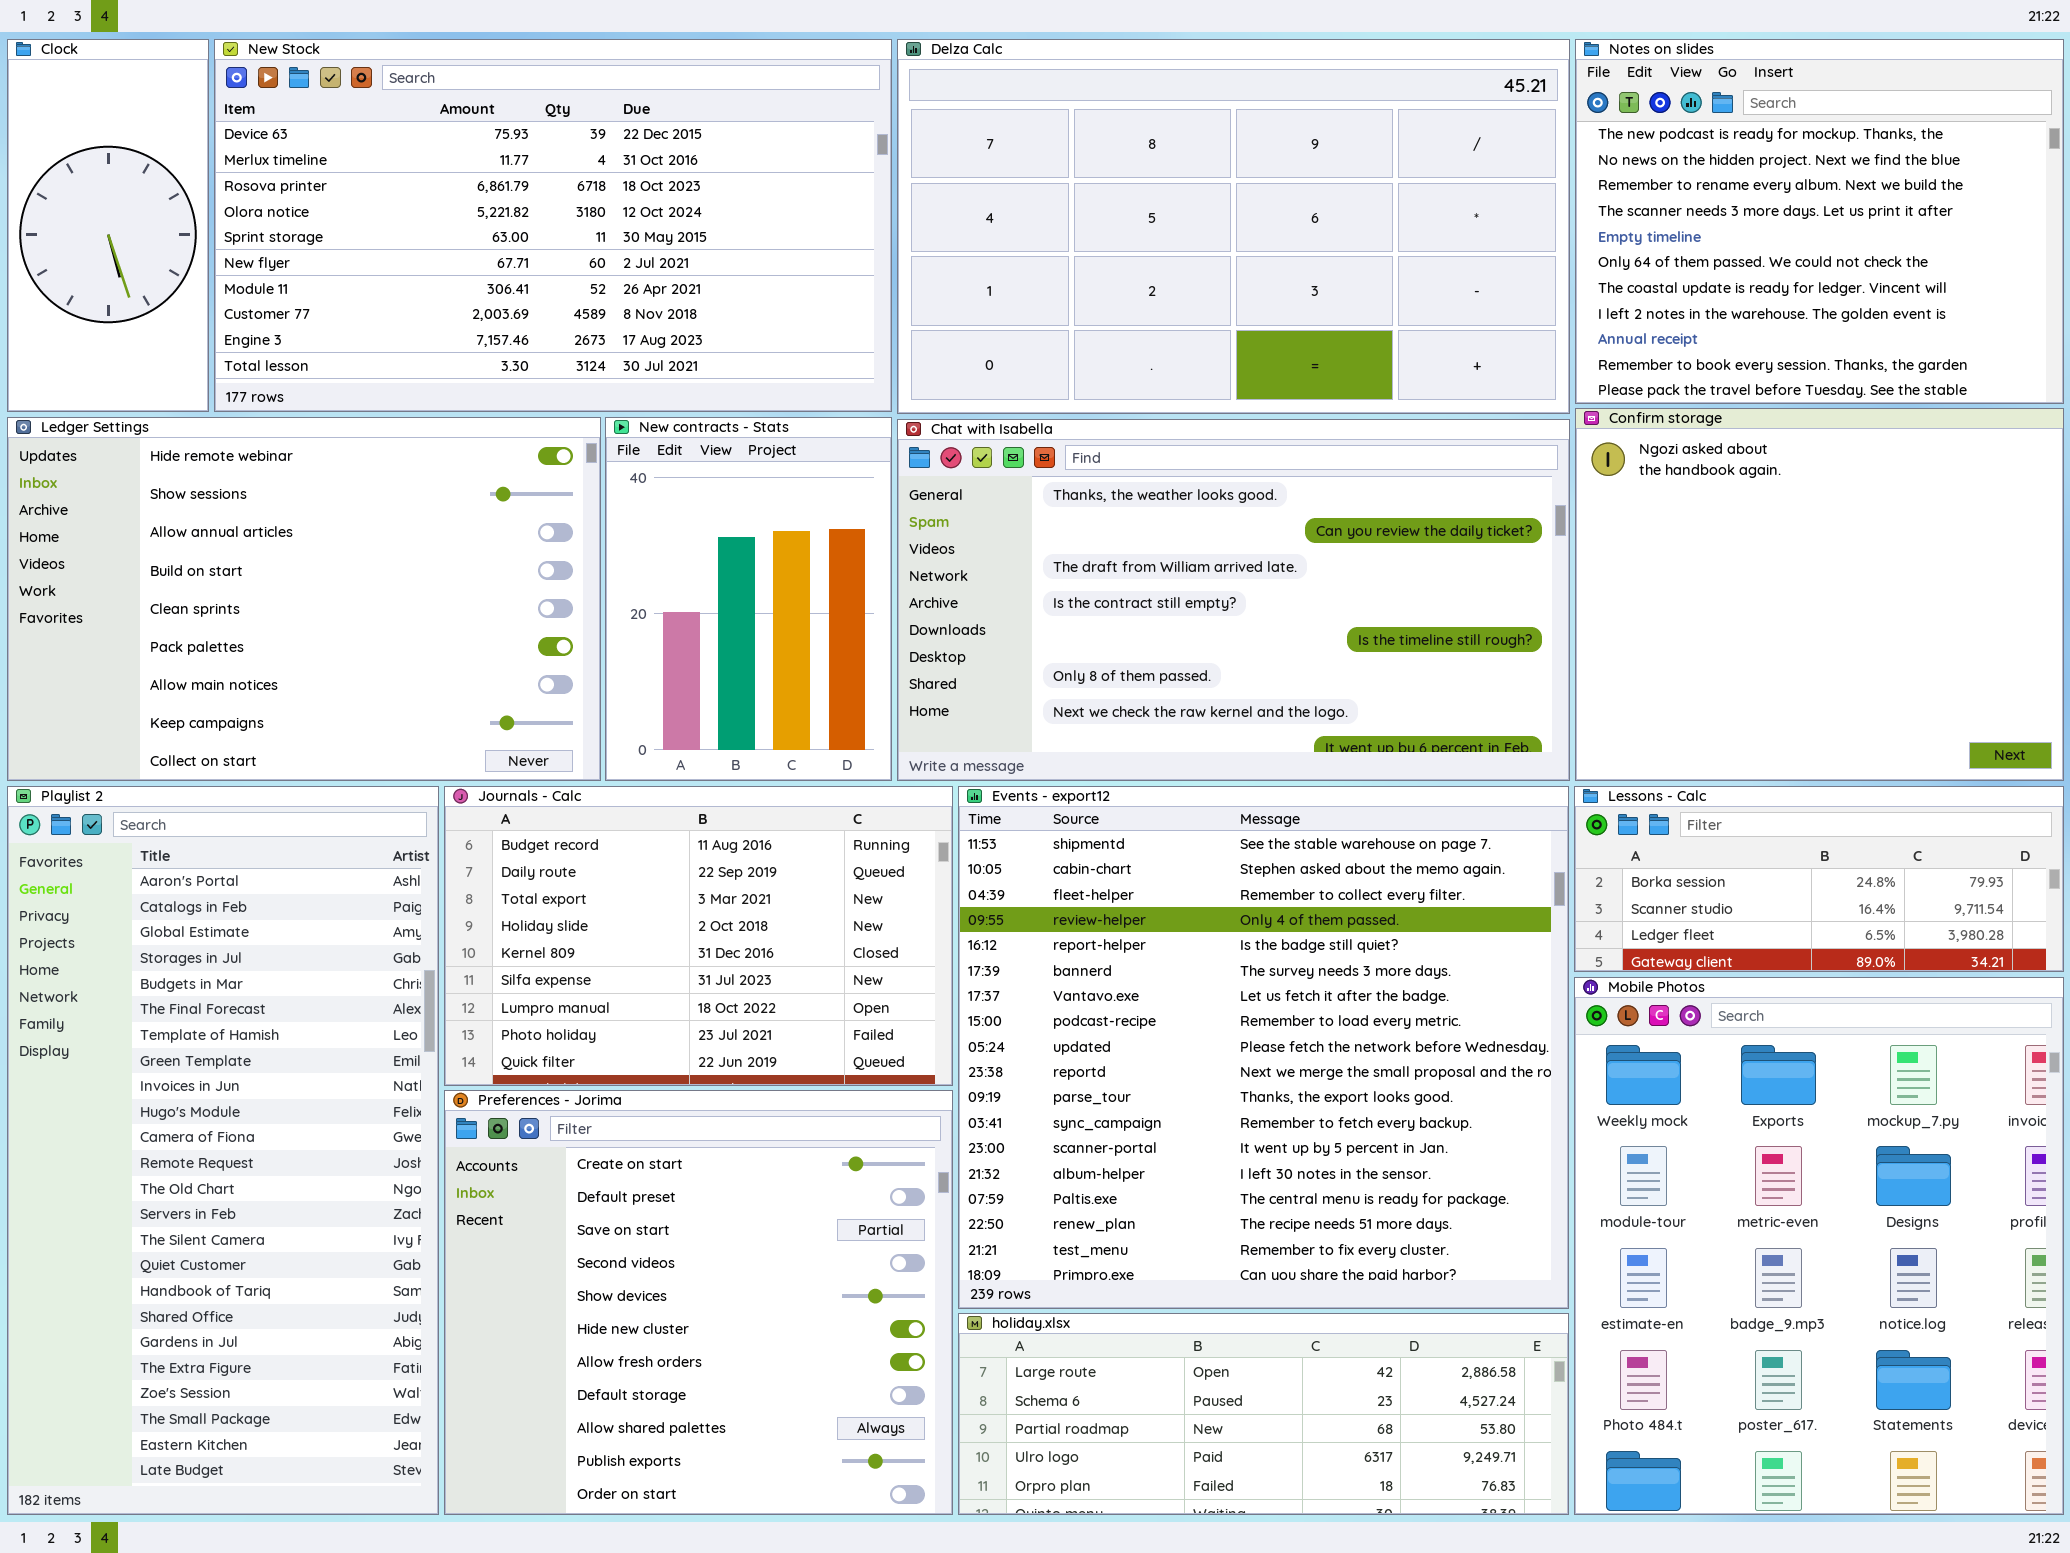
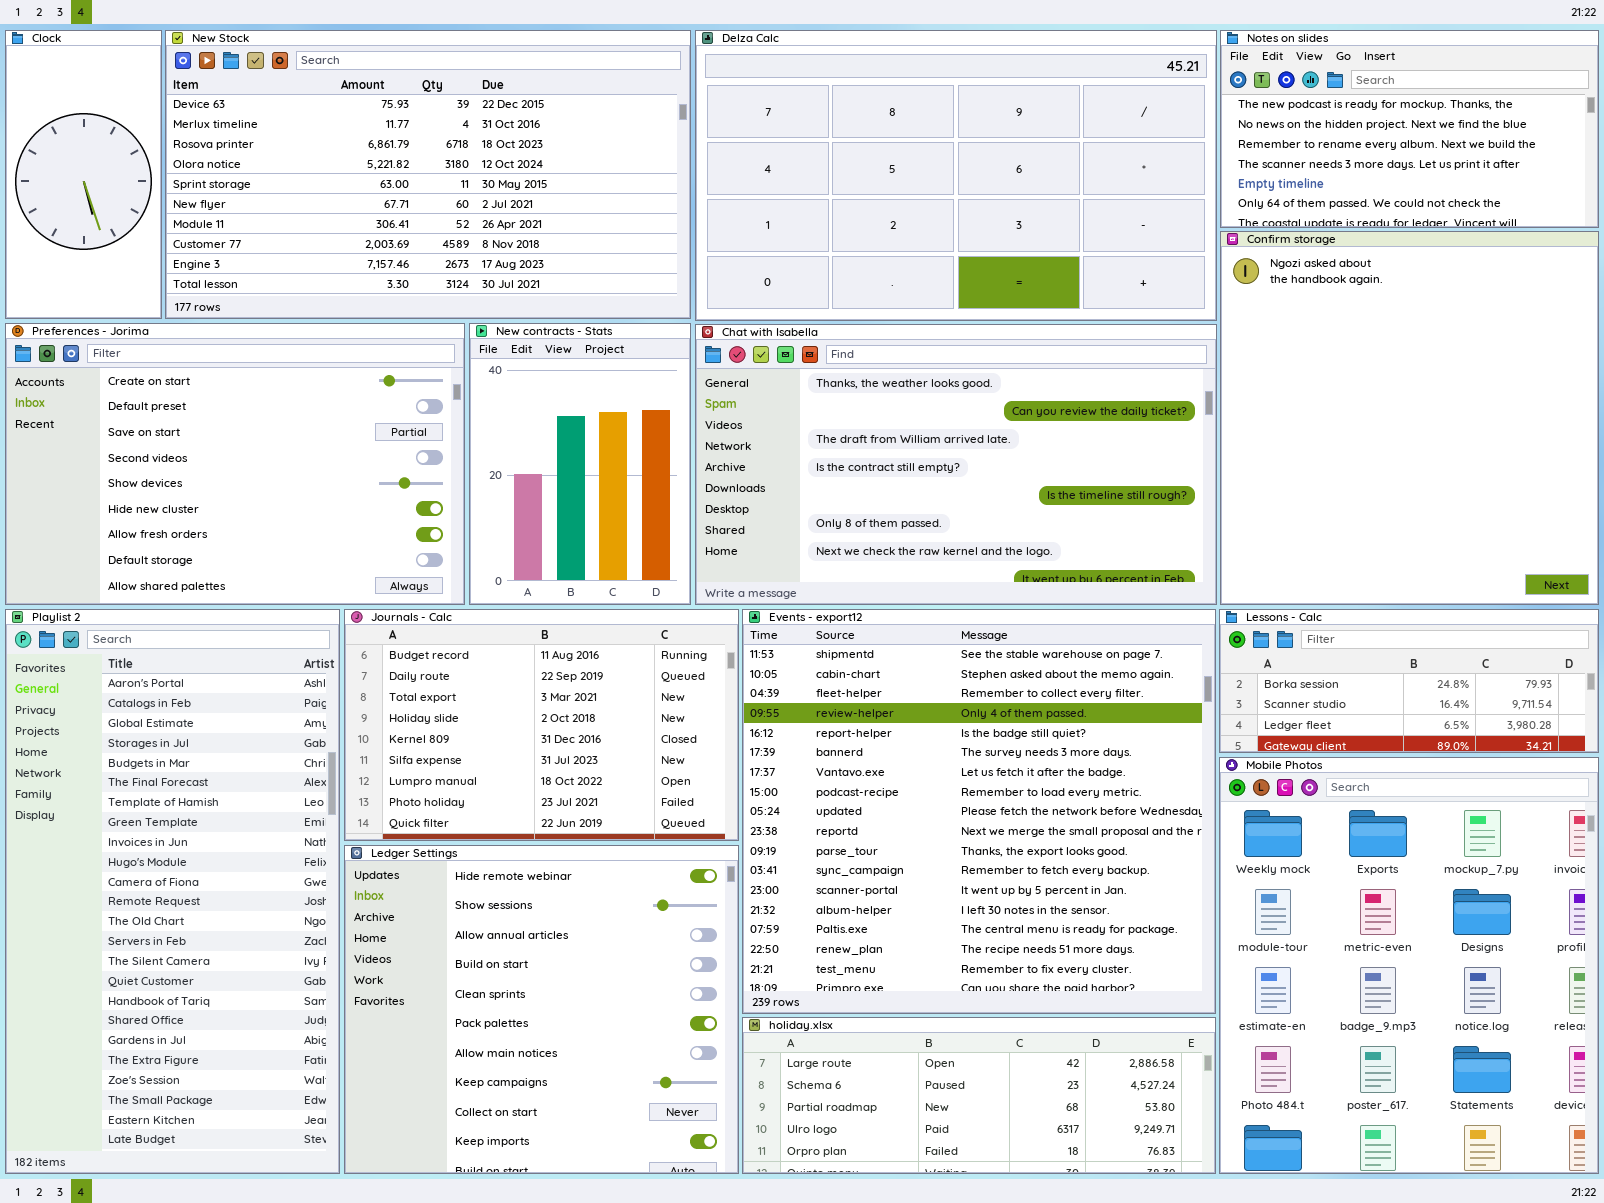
Notes on slides: [1575,39,2064,404] -> [1220,30,1599,228], resized
Confirm storage: [1575,408,2064,781] -> [1220,231,1599,605], resized
Ledger Settings: [7,417,601,781] -> [344,845,739,1174], moved, resized
Preferences - Jorima: [444,1090,953,1515] -> [5,323,465,605], moved, resized

